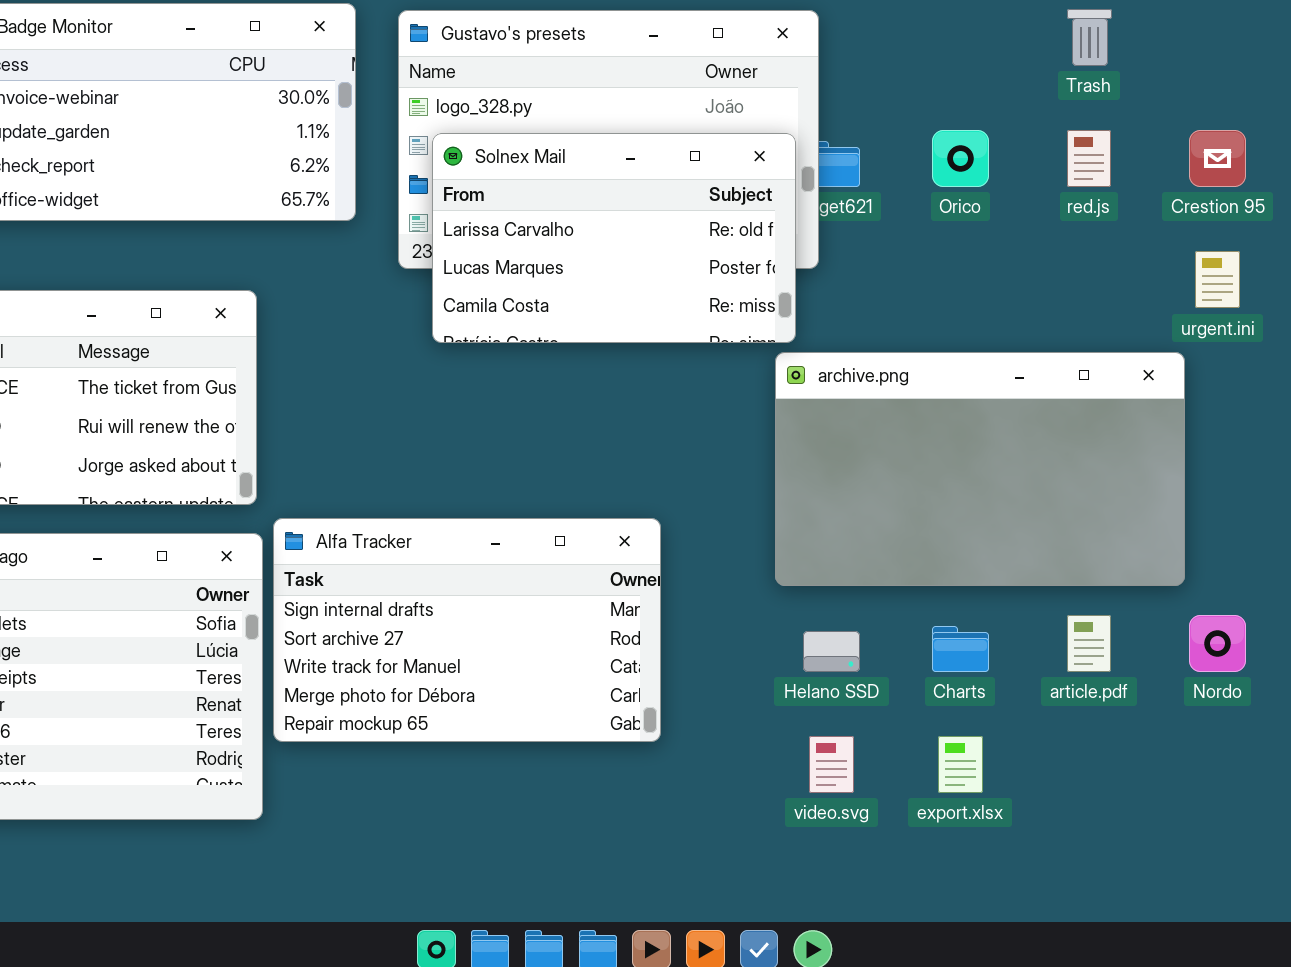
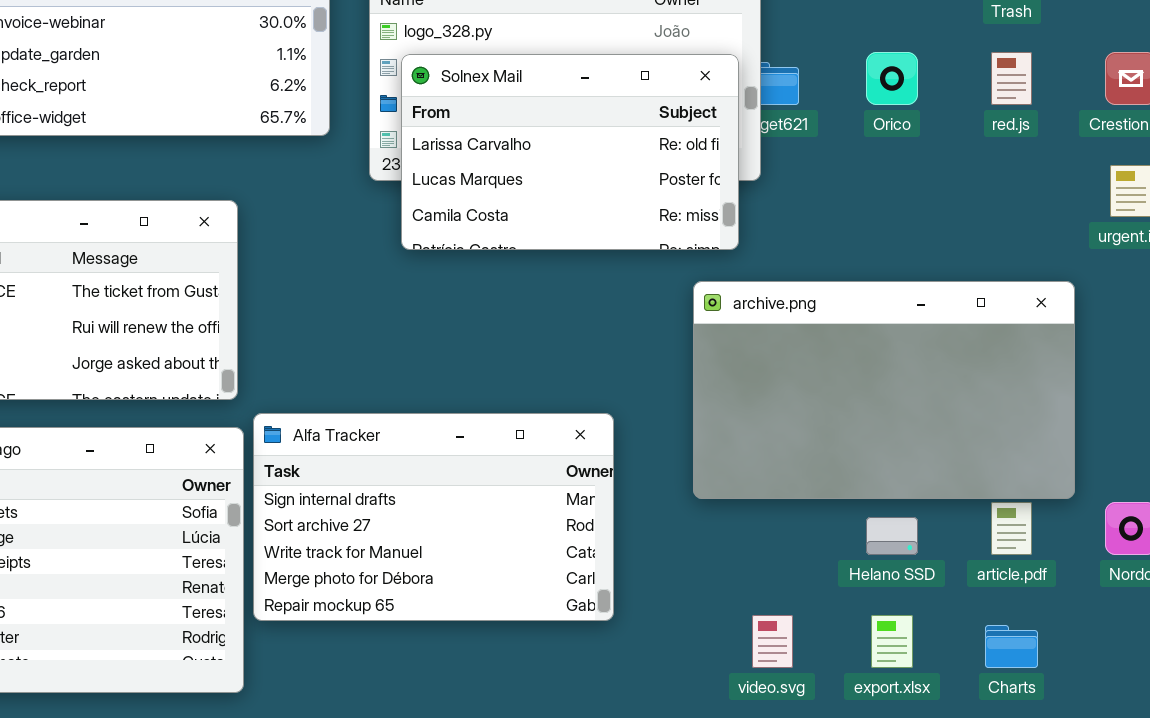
archive.png: [775,352,1185,586] -> [693,281,1075,499], moved
Charts: [932,626,989,672] -> [985,625,1038,668], moved
Helano SSD: [803,631,860,672] -> [866,517,918,555], moved

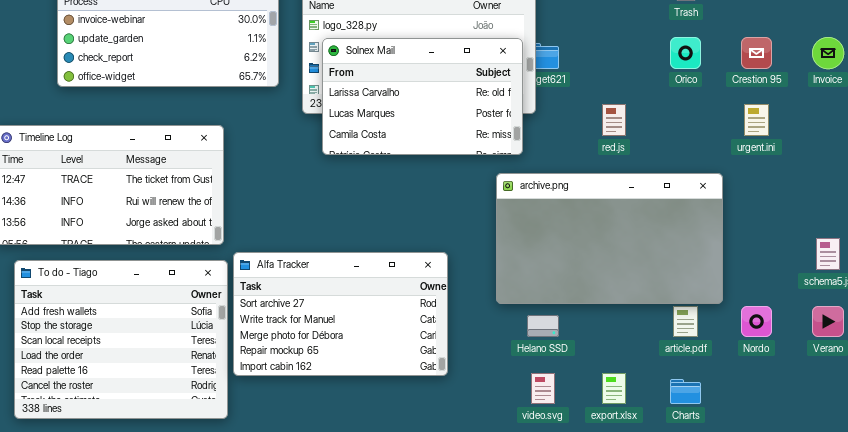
Orico: [866,52,918,105] -> [670,37,701,69], moved
red.js: [991,52,1032,105] -> [602,104,626,136], moved
Alfa Tracker: [253,413,614,621] -> [233,252,448,376], scrolled down 1 row
Helano SSD: [866,517,918,555] -> [527,315,559,337], moved

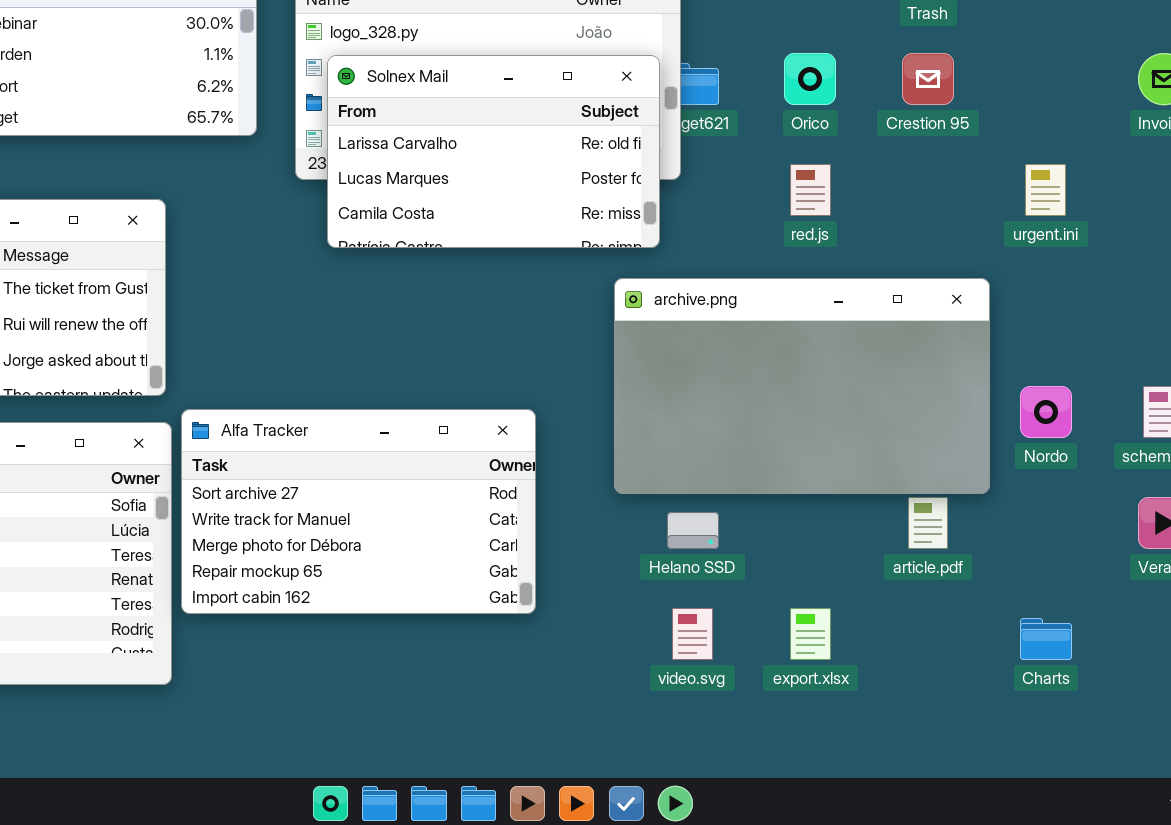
Orico: [670,37,701,69] -> [784,53,836,105], moved
Crestion 95: [741,37,772,69] -> [902,53,954,105], moved
Nordo: [741,306,772,337] -> [1020,386,1072,438], moved
Charts: [670,379,701,404] -> [1020,618,1072,660], moved

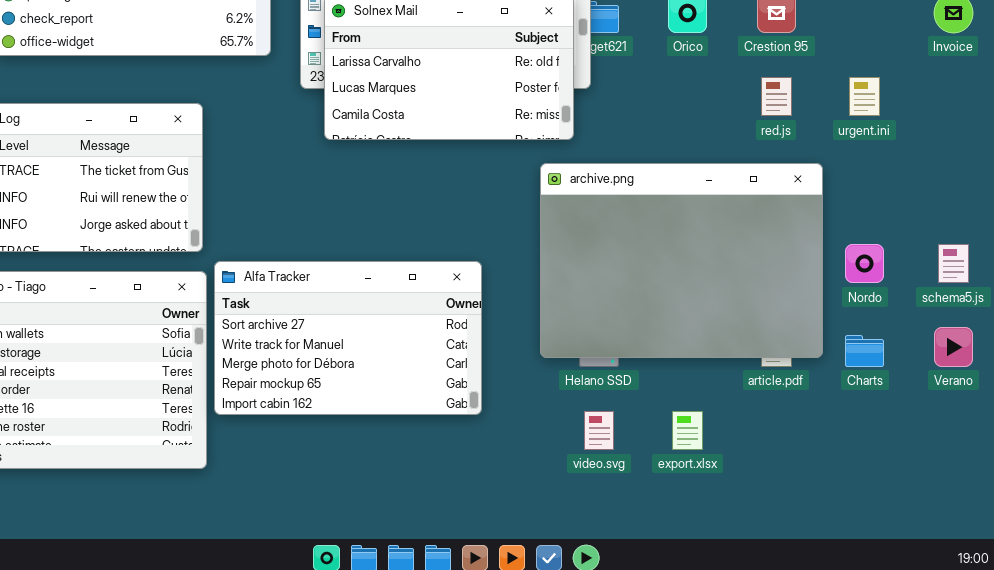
red.js: [790,164,831,216] -> [761,77,792,116], moved
archive.png: [614,278,990,494] -> [540,163,823,358], resized
Charts: [1020,618,1072,660] -> [845,335,884,367], moved

